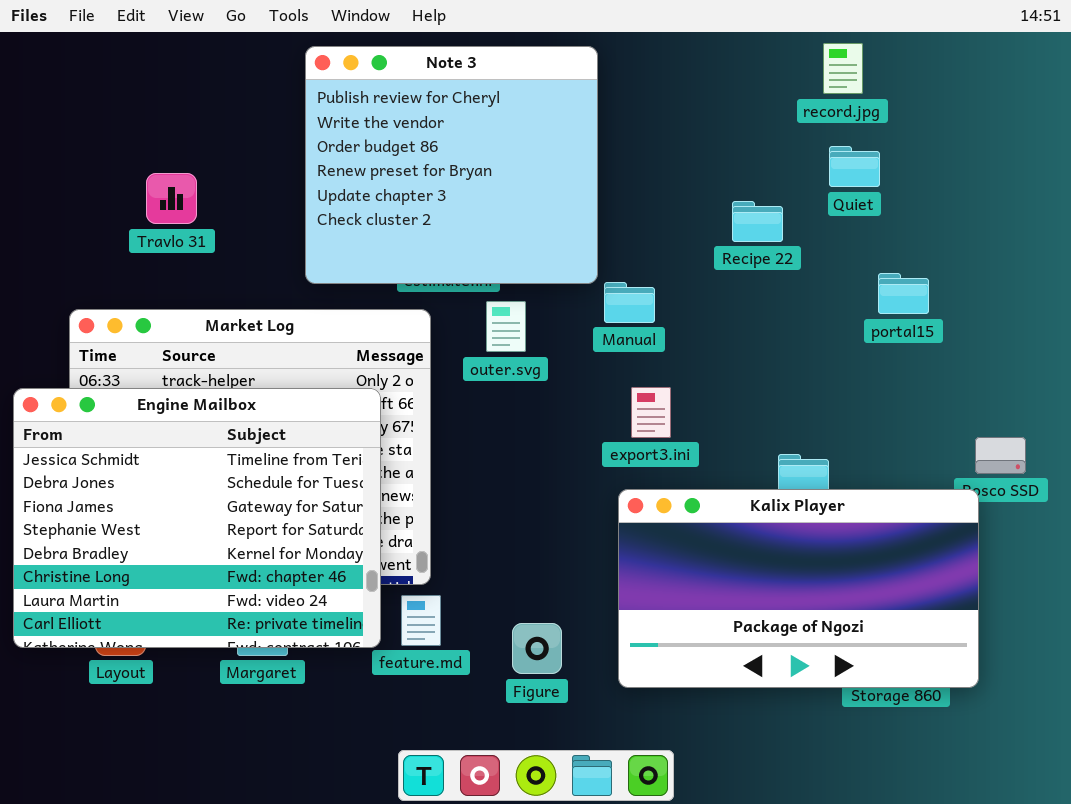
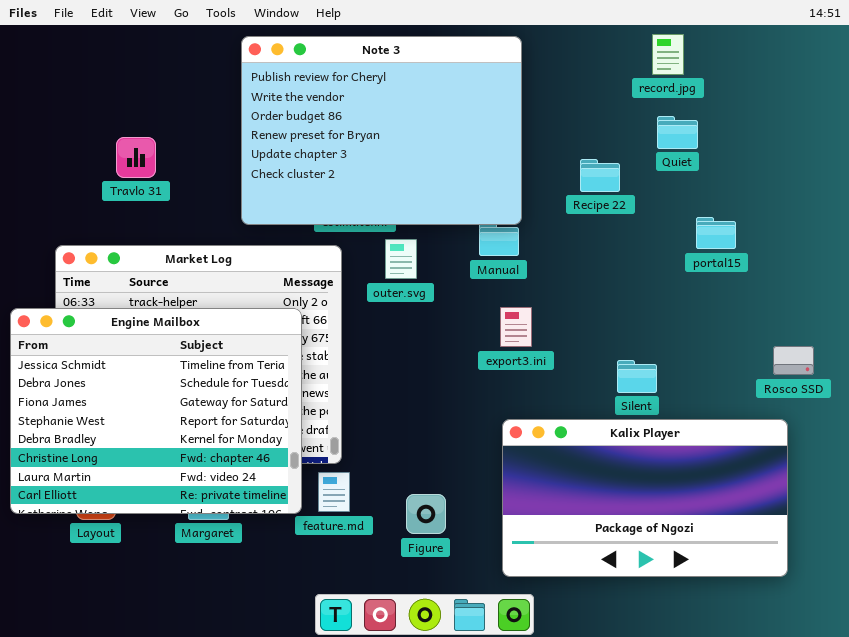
Note 3: [305,46,598,284] -> [241,36,522,225], resized
Kalix Player: [618,489,979,688] -> [502,419,788,577], moved

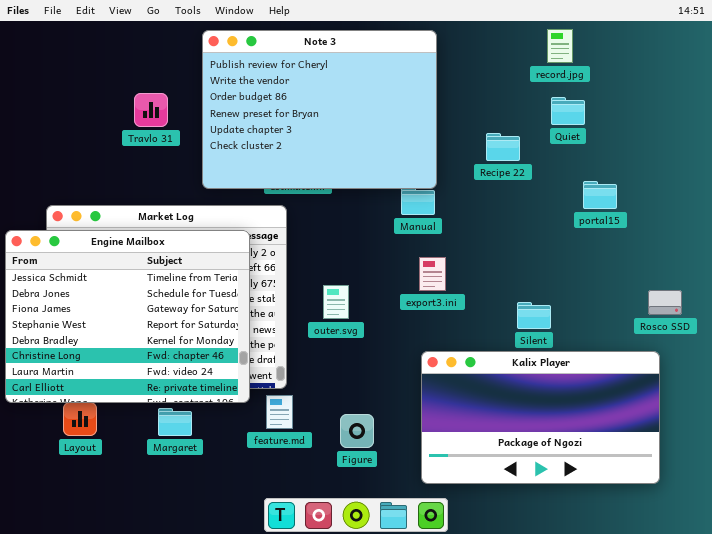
Travlo 31: [116,137,156,178] -> [134,93,168,127], moved
outer.svg: [385,239,417,279] -> [323,285,349,319], moved
Engine Mailbox: [10,308,302,514] -> [5,230,250,403], moved

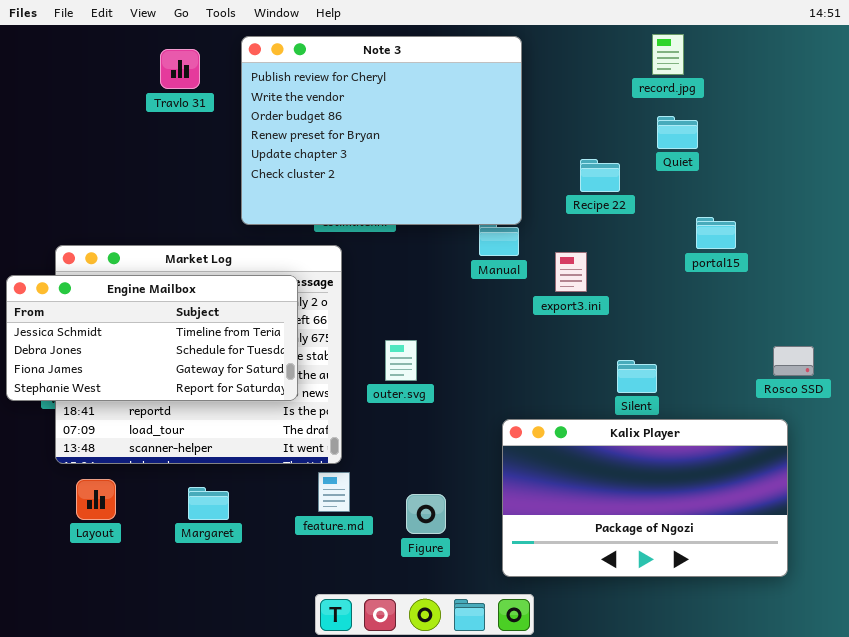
Travlo 31: [134,93,168,127] -> [160,49,200,89], moved
Engine Mailbox: [5,230,250,403] -> [6,275,298,401], resized
export3.ini: [419,257,446,291] -> [555,252,587,292], moved

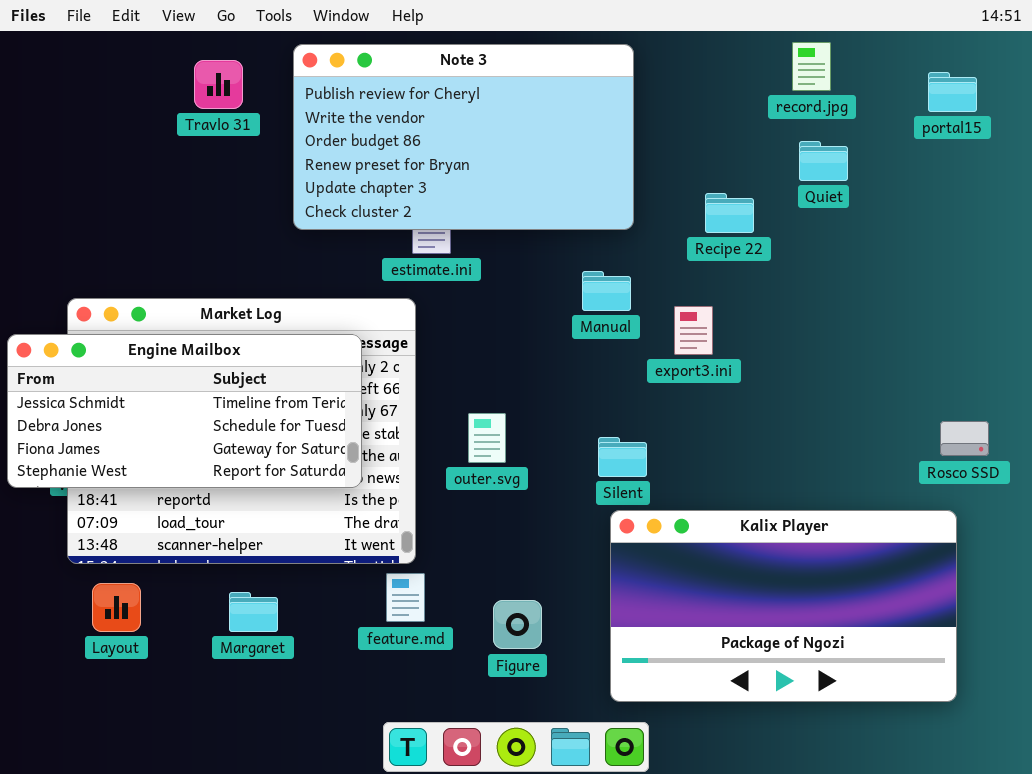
Note 3: [241,36,522,225] -> [293,44,634,230], resized
portal15: [696,217,736,249] -> [928,72,977,112], moved
Silent: [617,360,657,393] -> [598,437,647,477], moved

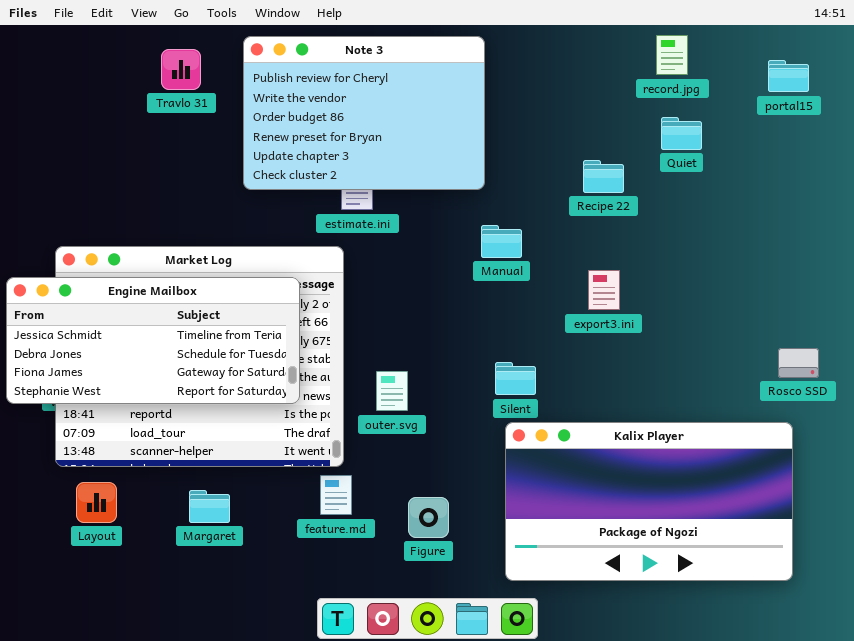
Note 3: [293,44,634,230] -> [243,36,485,190], resized
export3.ini: [674,306,713,355] -> [588,270,620,310], moved
outer.svg: [468,413,506,463] -> [376,371,408,411], moved

